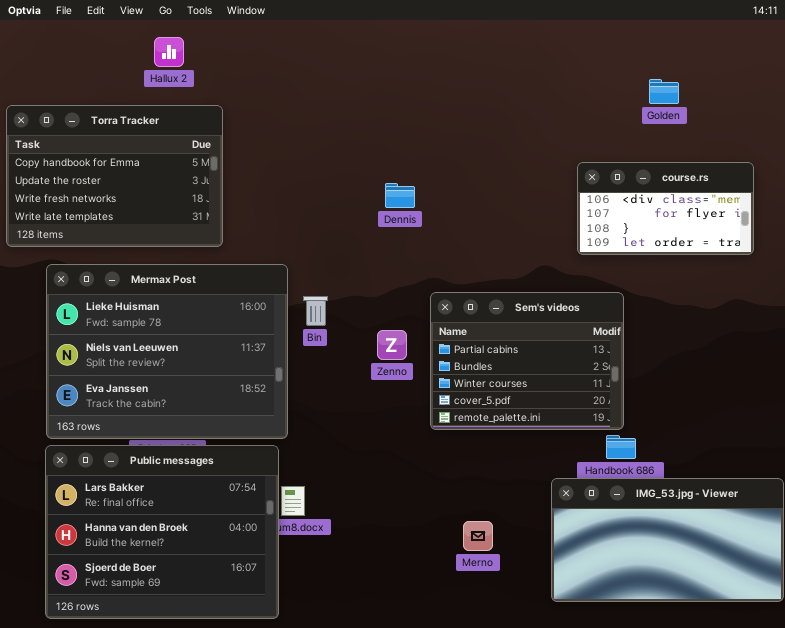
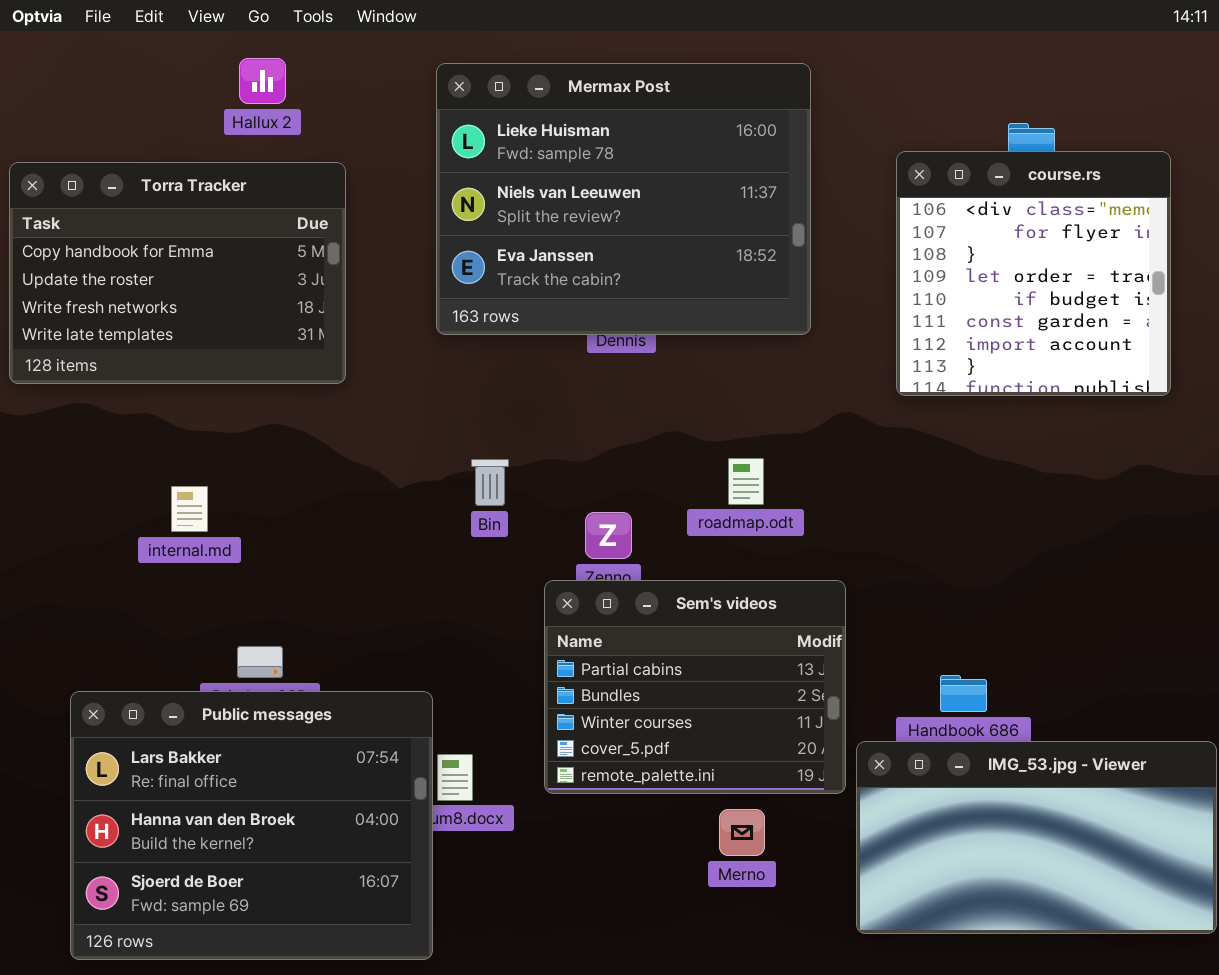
course.rs: [577,162,754,255] -> [896,151,1171,396], resized
Mermax Post: [46,264,288,439] -> [436,63,811,335], moved
Sem's videos: [430,292,624,430] -> [544,580,846,794], moved

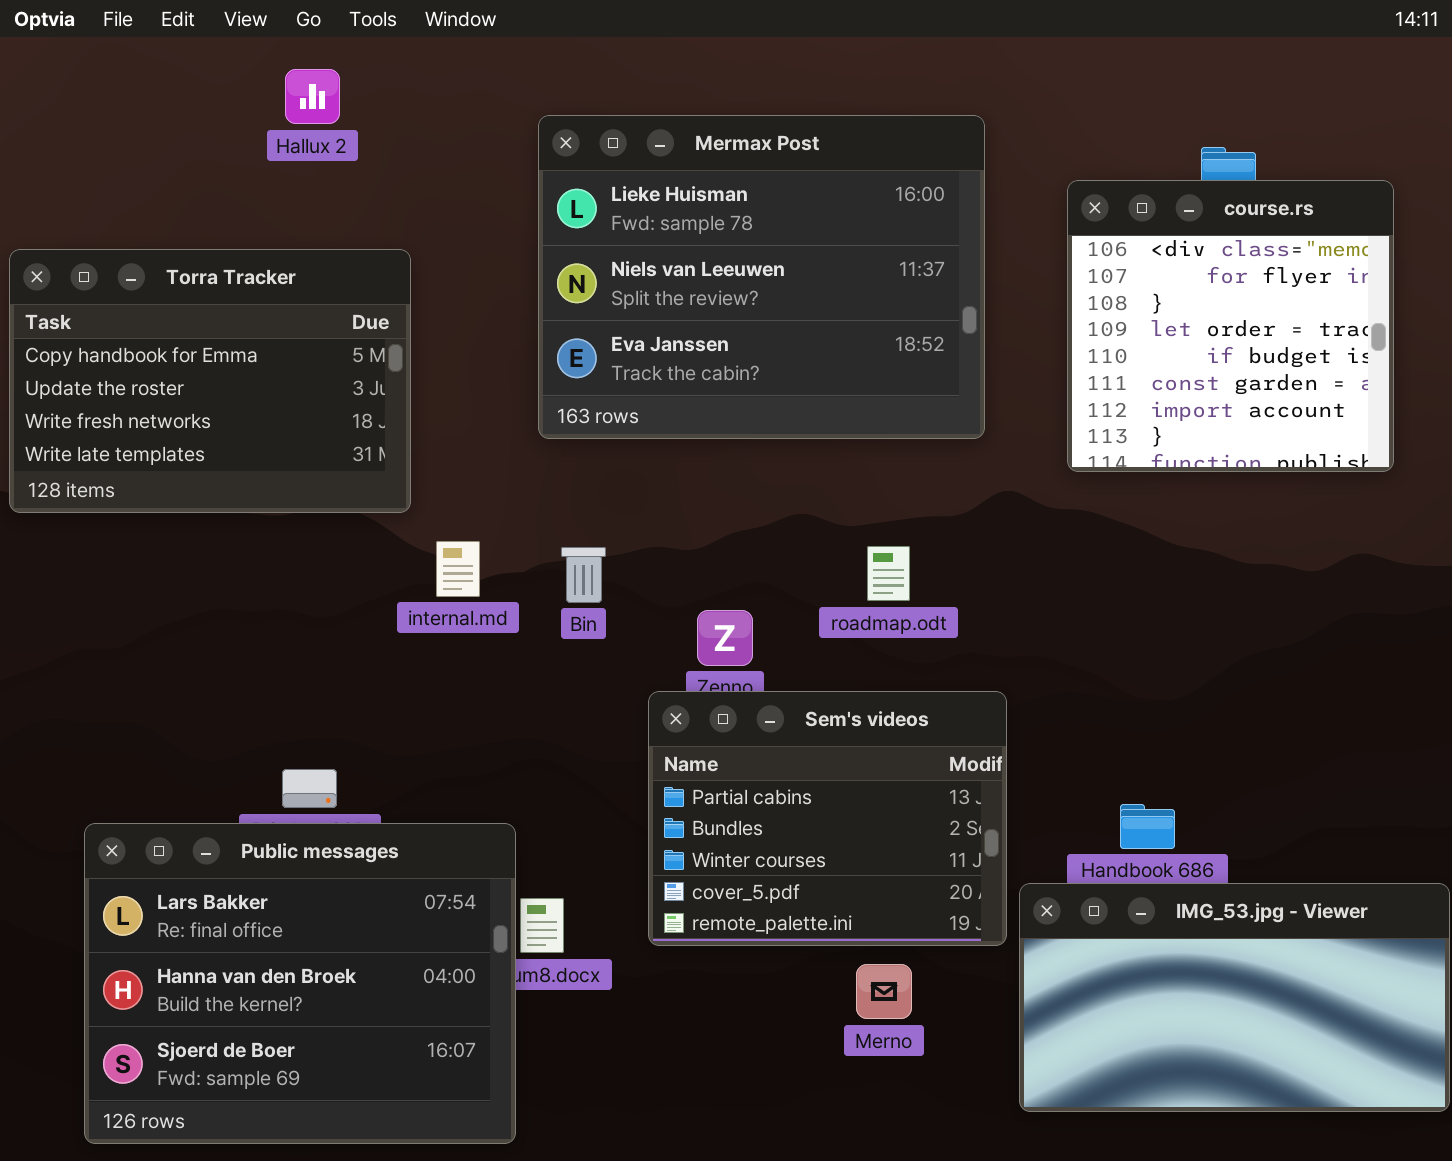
Mermax Post: [436,63,811,335] -> [538,115,985,439], moved
Torra Tracker: [9,162,346,384] -> [9,249,411,513], moved
internal.md: [171,486,208,532] -> [436,541,480,597], moved

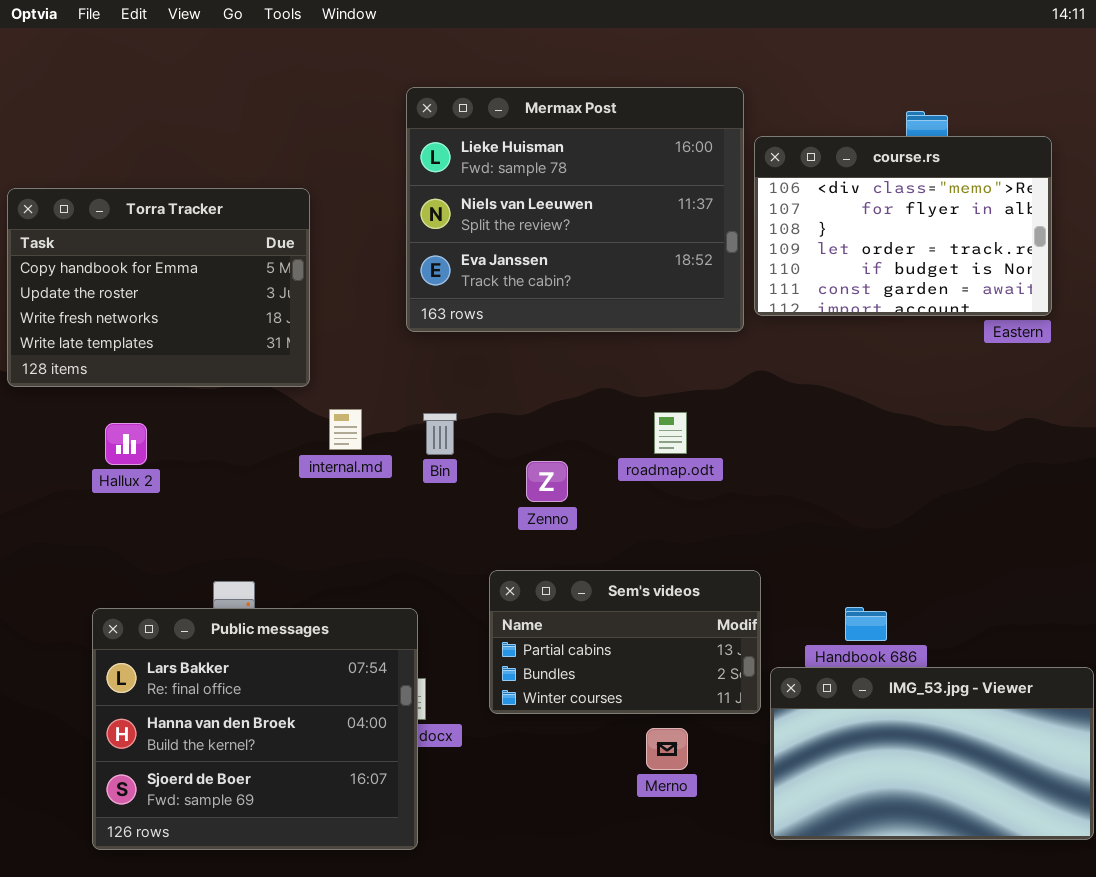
Hallux 2: [285,69,340,124] -> [105,423,147,465], moved
course.rs: [1067,180,1394,472] -> [754,136,1052,316], resized
Sem's videos: [648,691,1007,946] -> [489,570,761,714], resized
Public messages: [84,823,516,1144] -> [92,608,418,850], moved

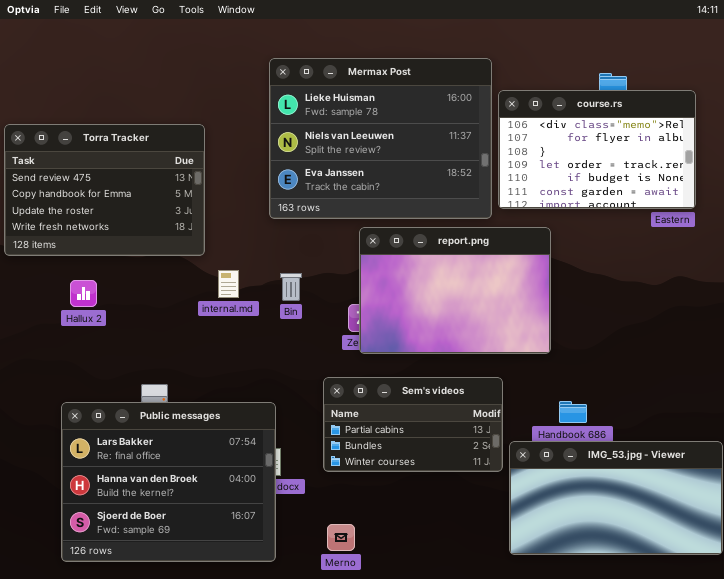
Torra Tracker: [7,188,310,387] -> [4,124,205,256], scrolled up 1 row
report.png: none -> [359,227,551,354], opened
Merno: [646,728,688,770] -> [327,524,355,551], moved

